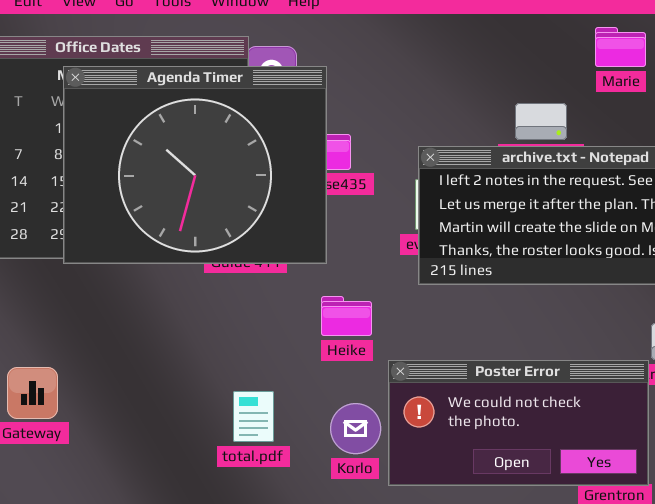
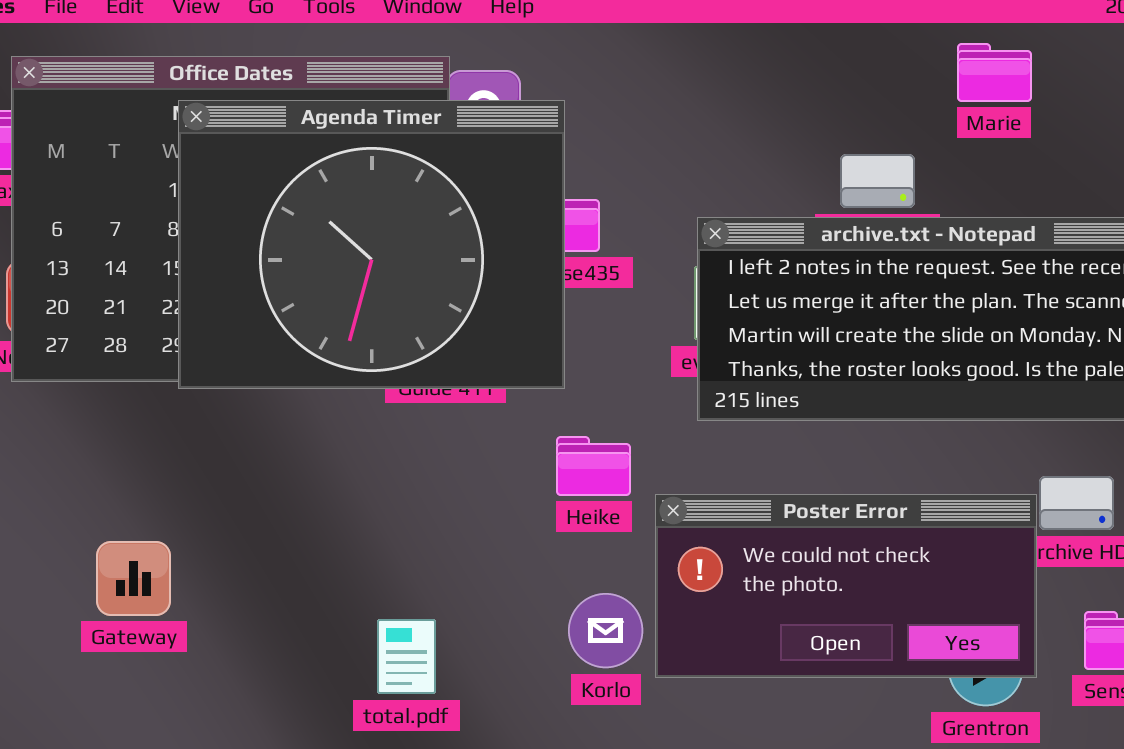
Poster Error: [388,360,649,486] -> [655,494,1037,678], moved
total.pdf: [233,391,274,442] -> [377,619,436,694], moved

